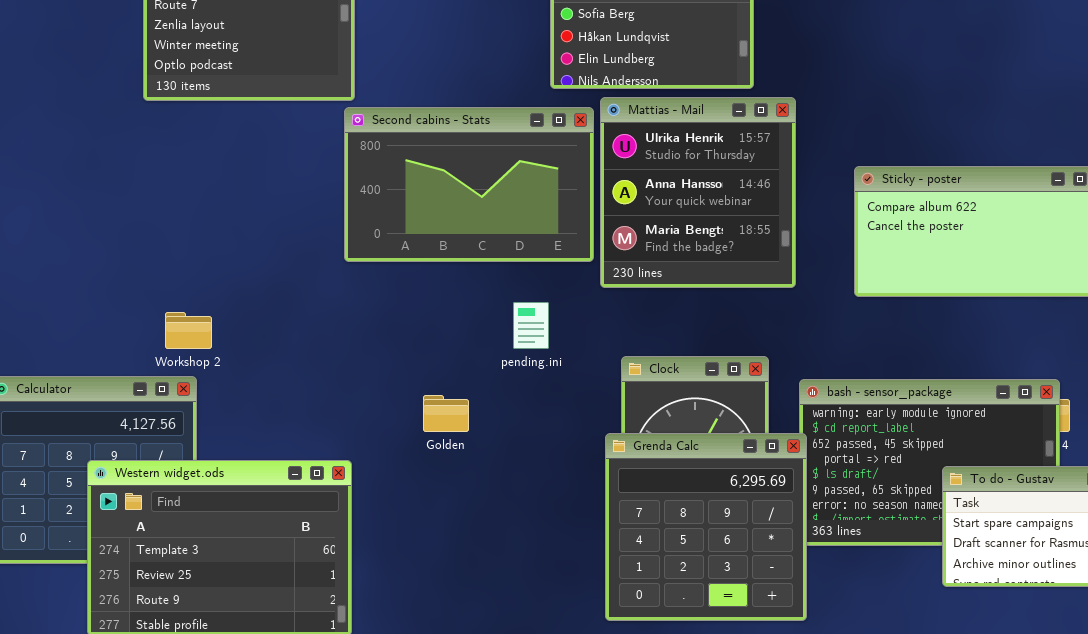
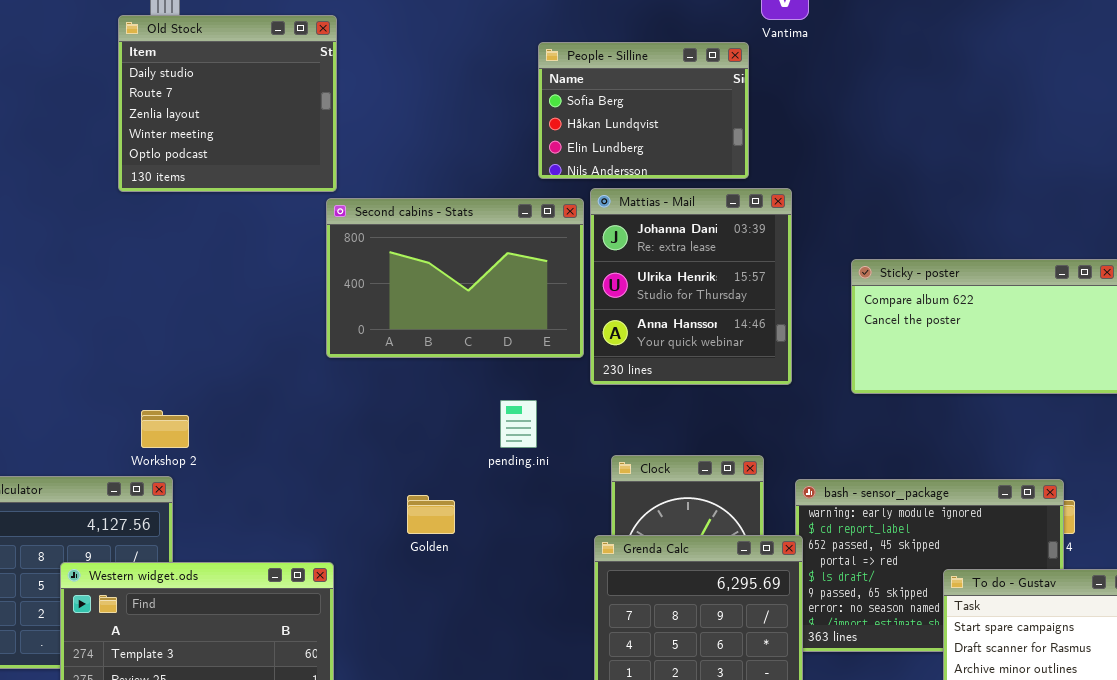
Mattias - Mail: [600,97,796,288] -> [590,188,792,385], scrolled up 1 row

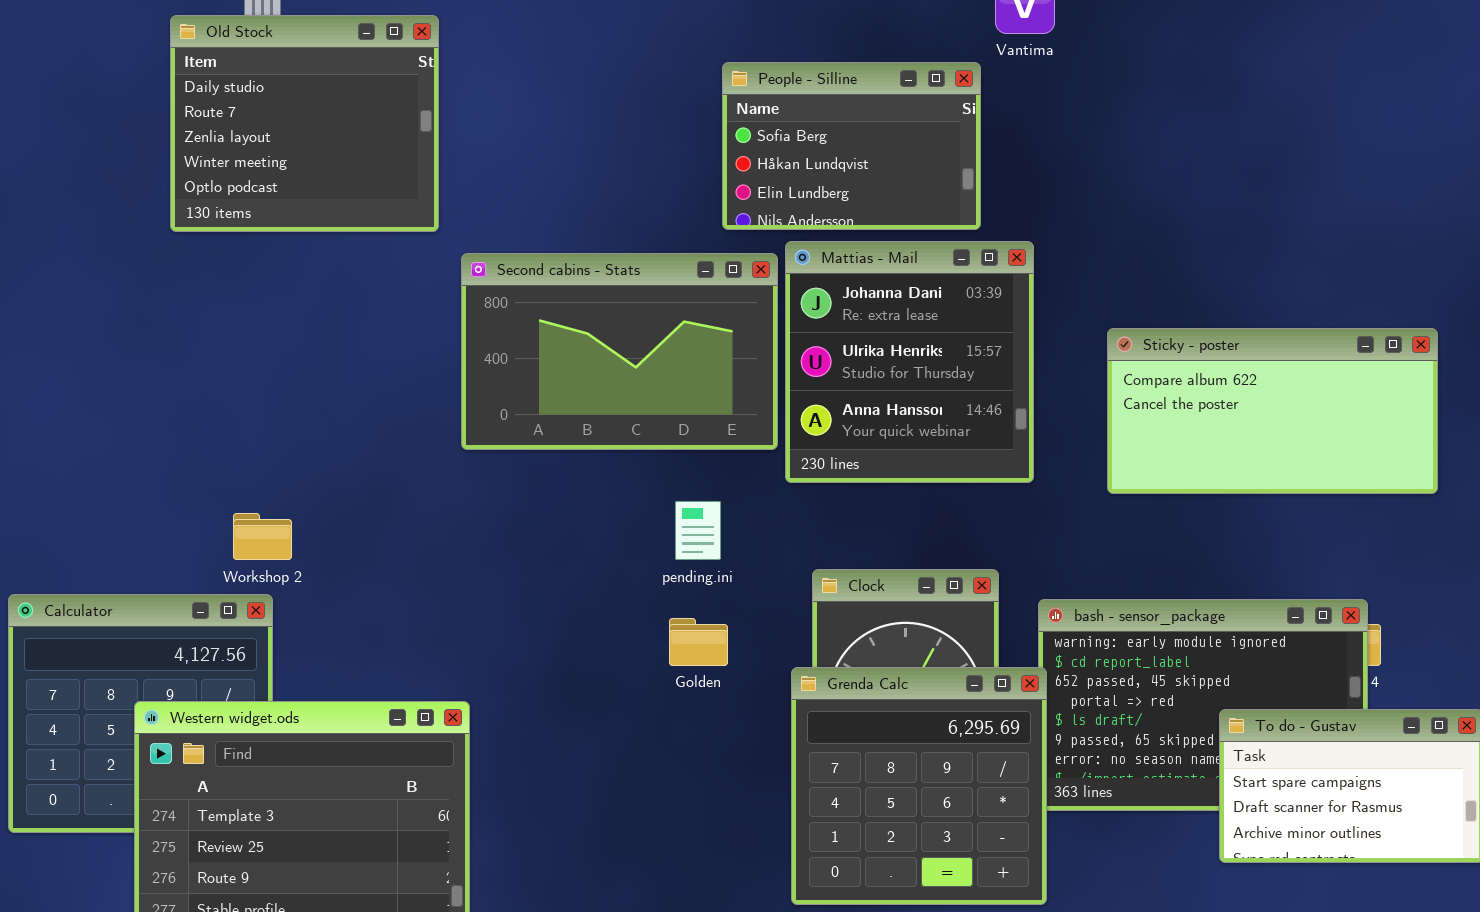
Old Stock: [118,15,337,192] -> [170,15,439,232], moved
Golden: [407,495,455,534] -> [669,618,728,666], moved

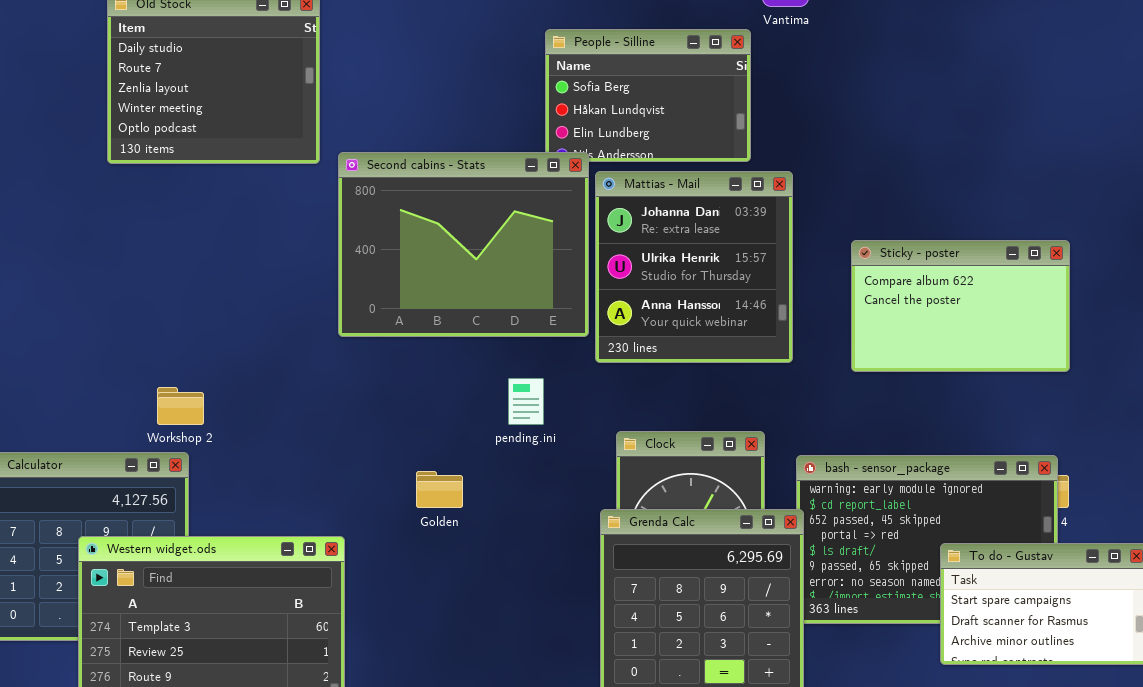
Second cabins - Stats: [461,253,778,450] -> [338,152,589,337], resized
Sticky - poster: [1107,328,1438,494] -> [851,240,1070,372], resized
Golden: [669,618,728,666] -> [416,471,463,508], moved

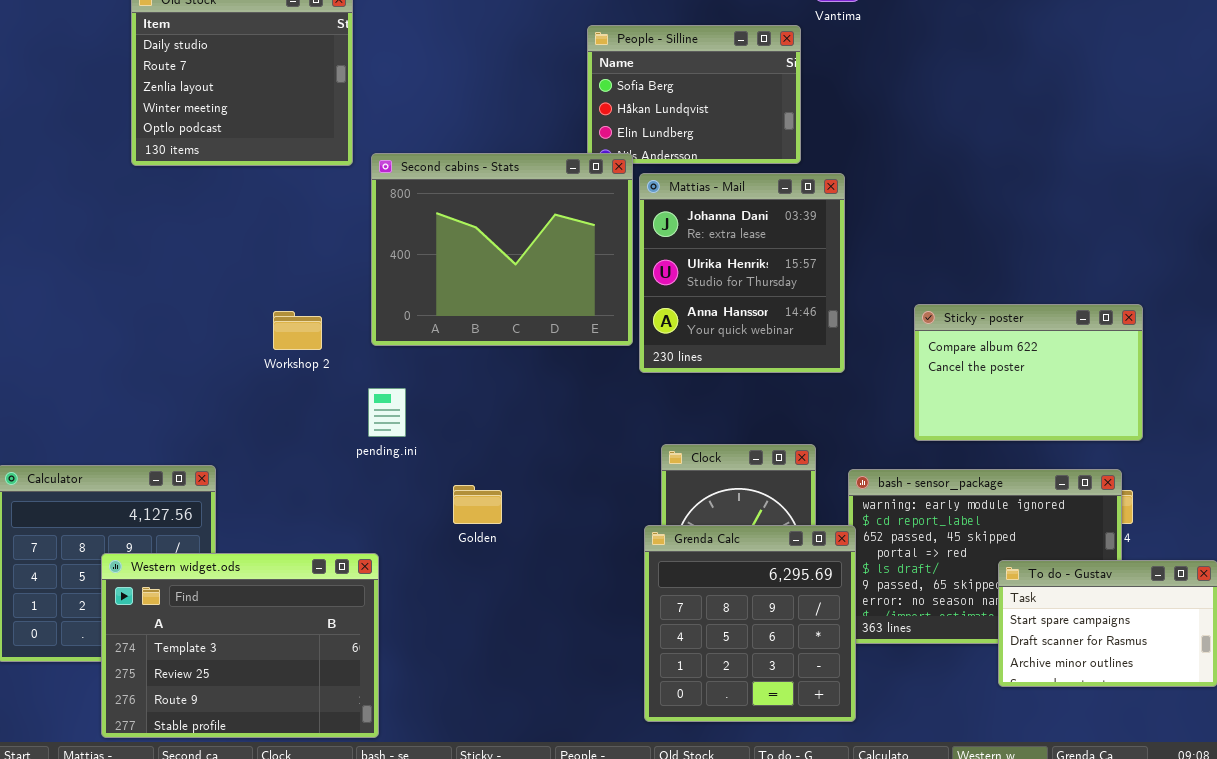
Sticky - poster: [851,240,1070,372] -> [914,304,1143,441], moved
pending.ini: [508,378,544,425] -> [368,388,406,437], moved
Workshop 2: [157,387,204,425] -> [273,311,322,350], moved

